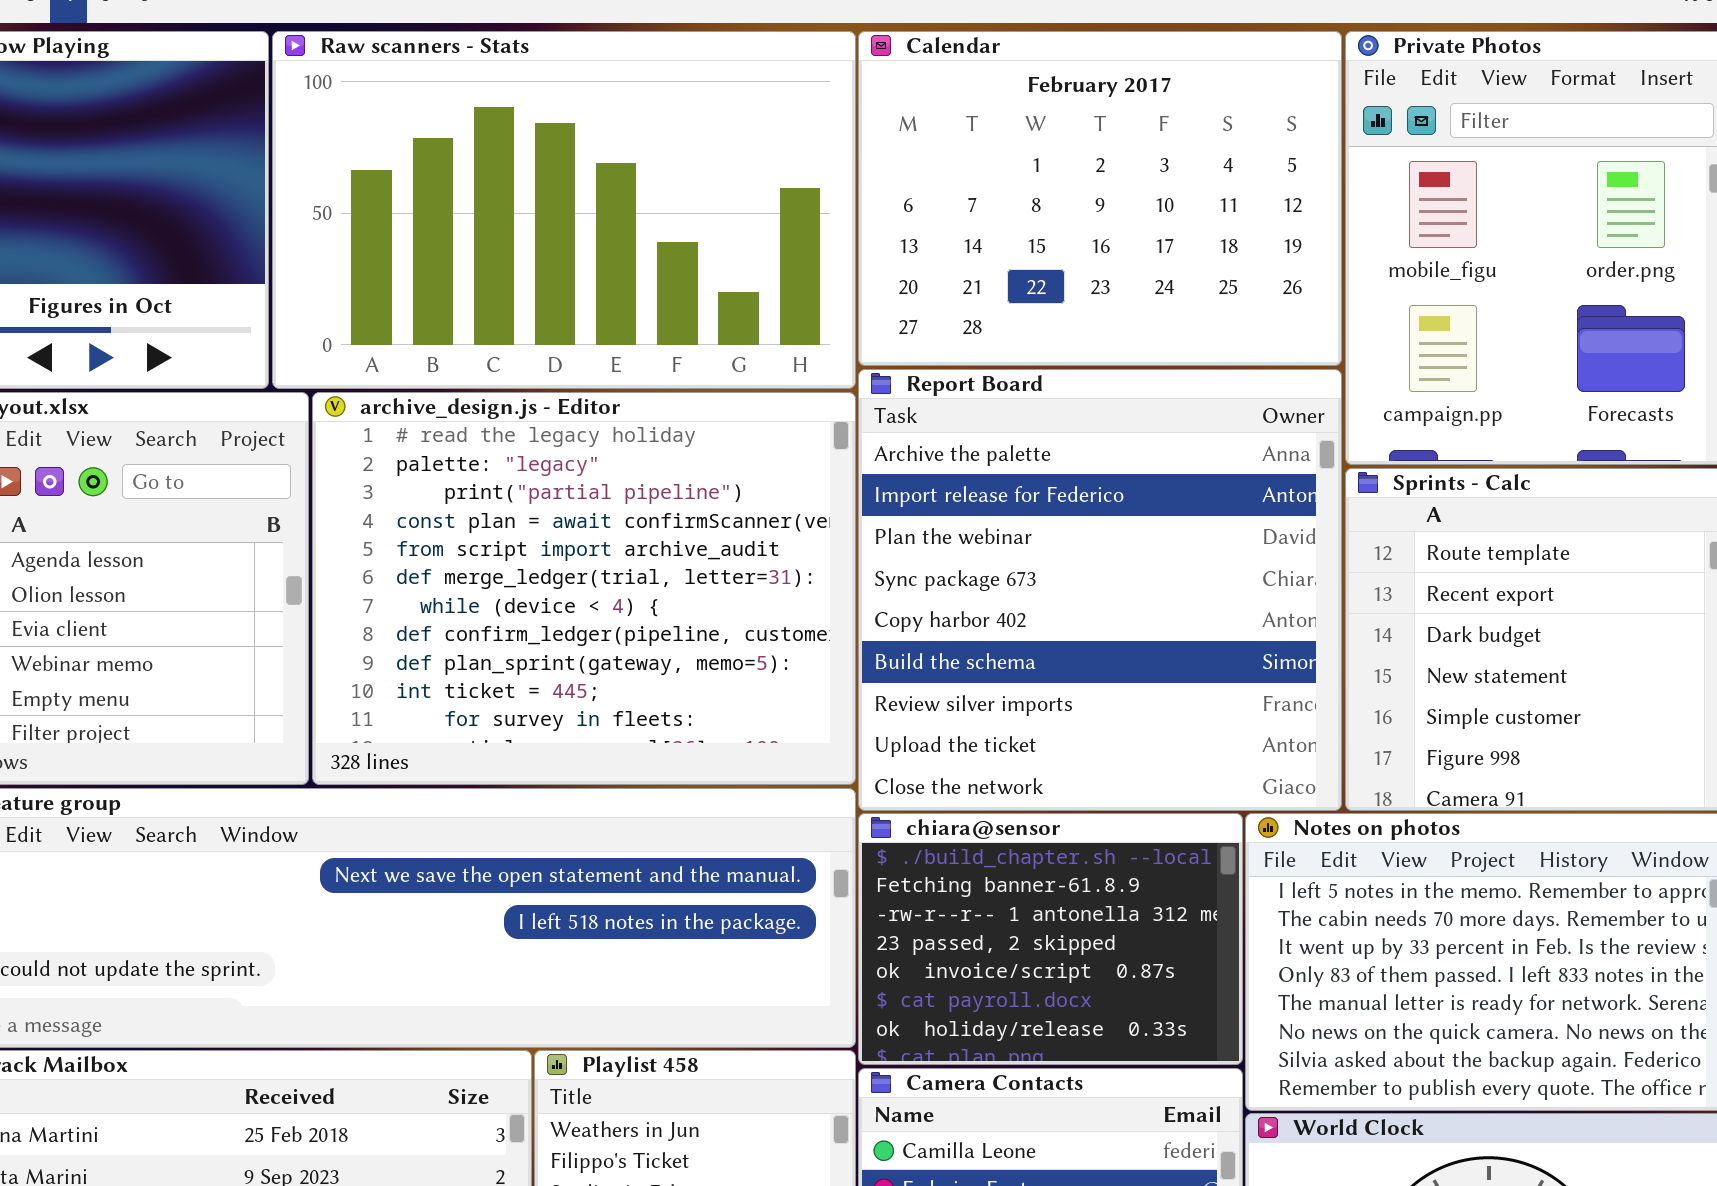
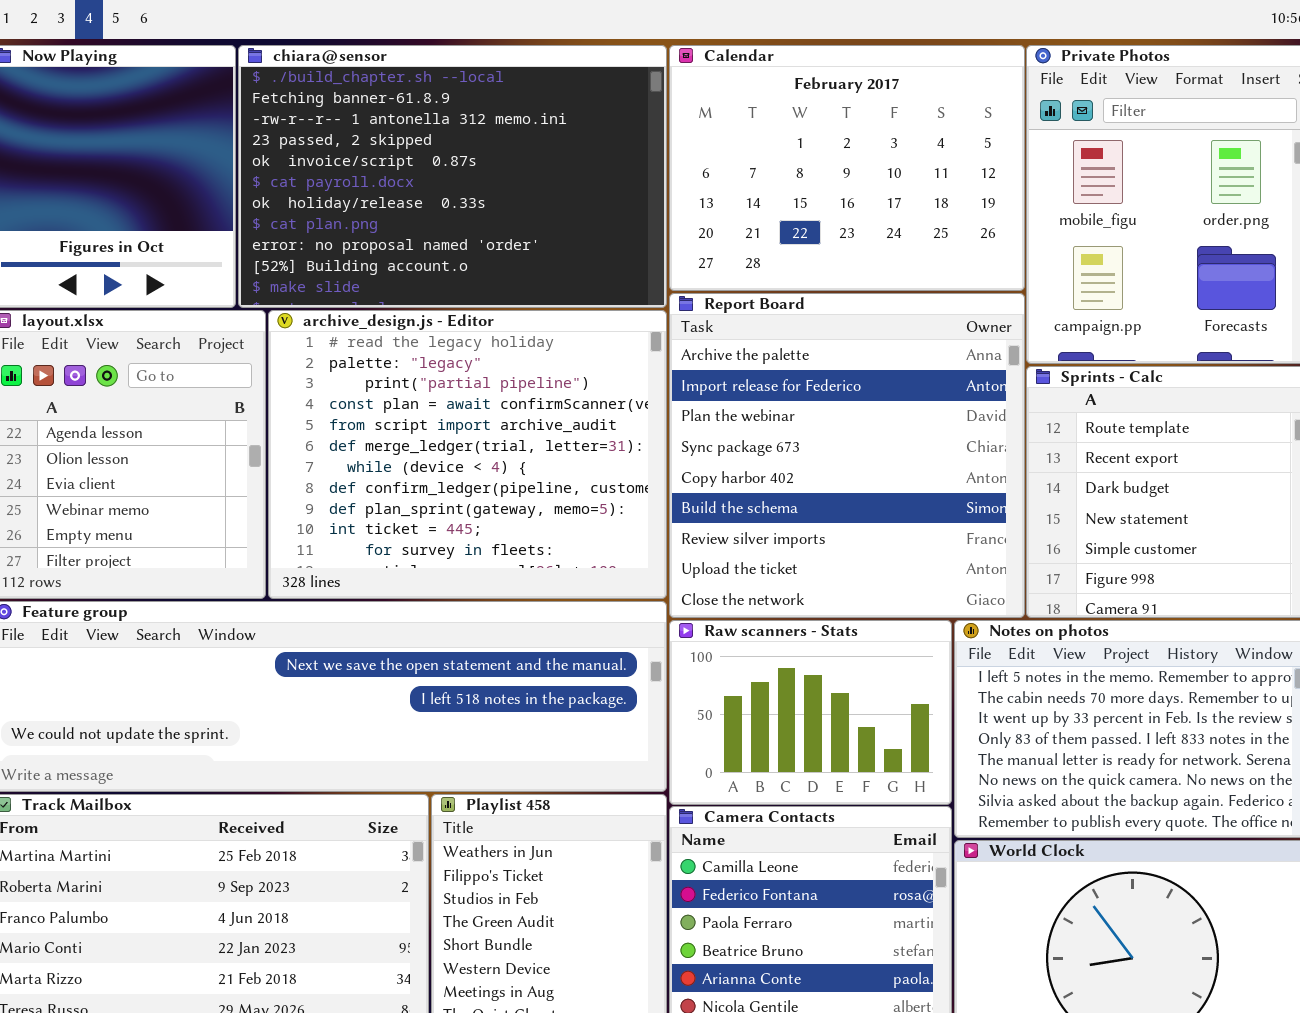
Raw scanners - Stats: [272,31,856,389] -> [669,620,952,805], moved, resized
chiara@sensor: [858,813,1243,1065] -> [238,45,667,308], moved, resized

